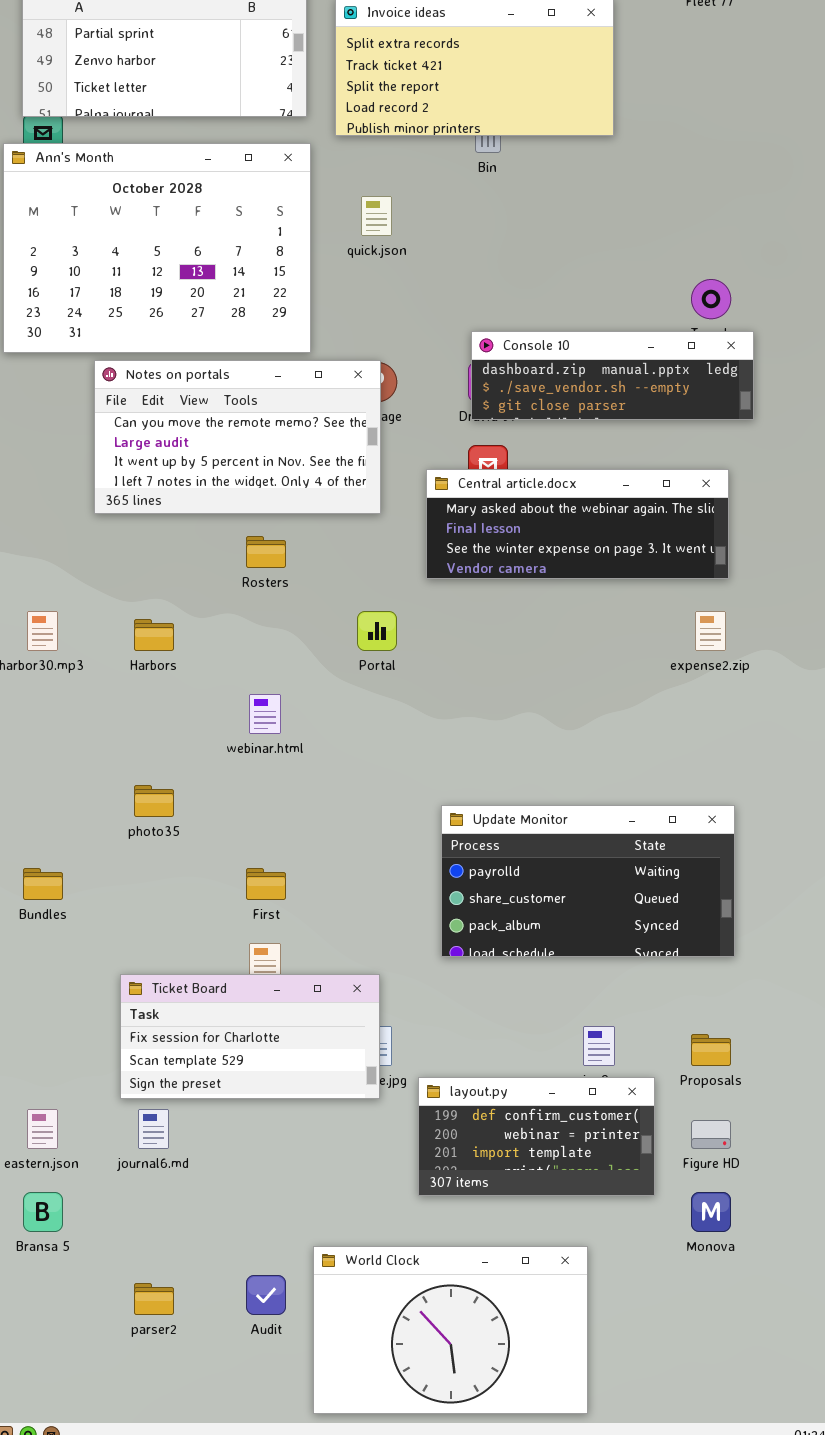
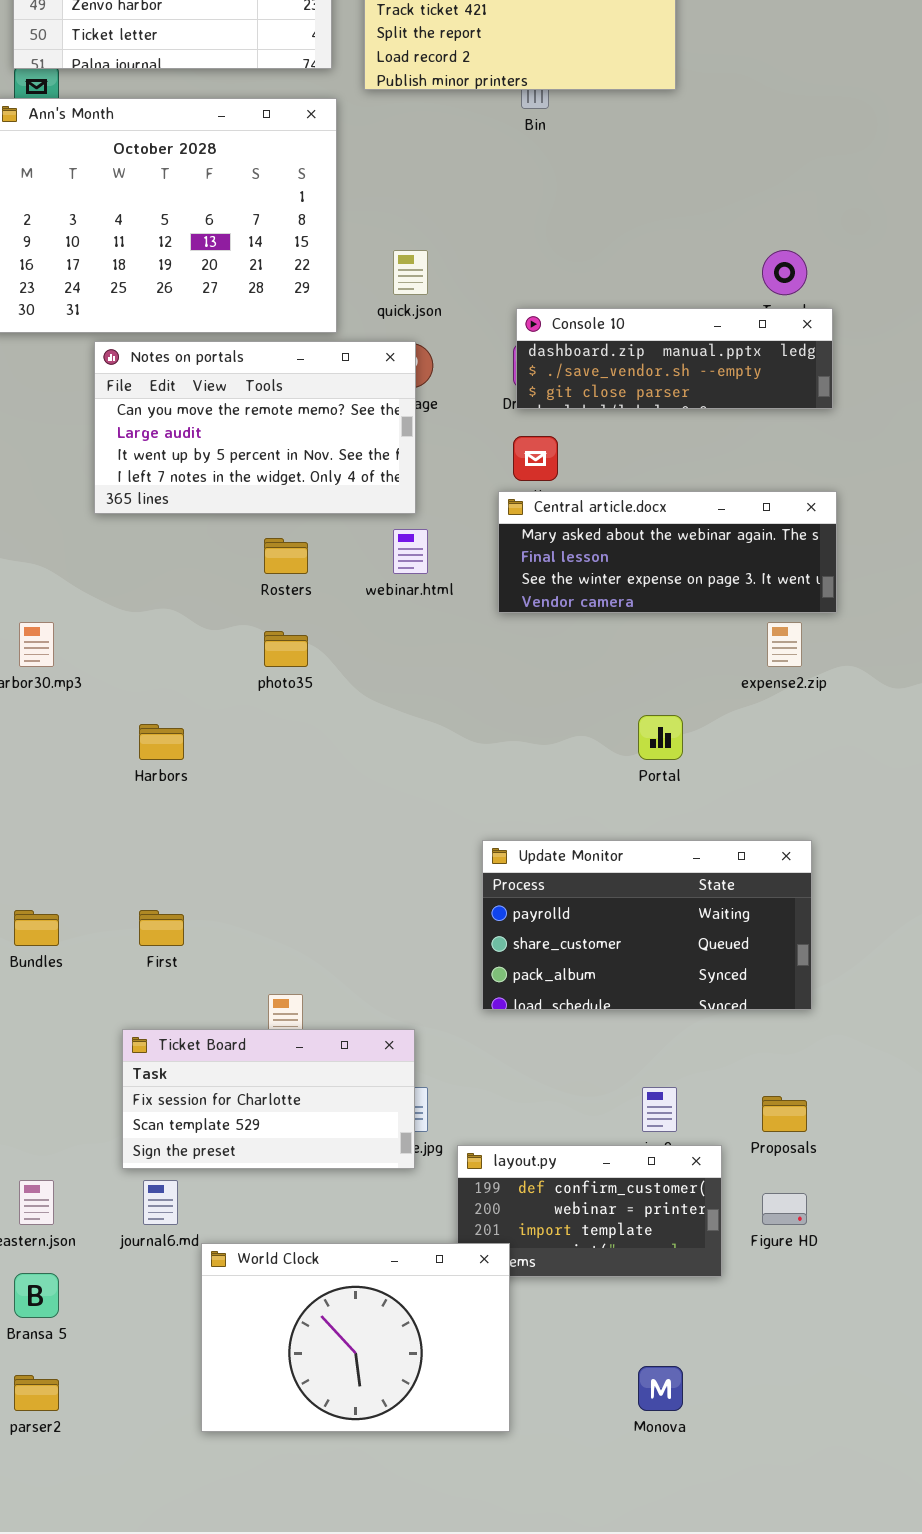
quick.json: [361,196,392,236] -> [393,250,428,295], moved
Central article.docx: [426,469,729,579] -> [498,491,837,613], moved
Portal: [357,611,397,651] -> [638,715,683,760], moved
Harbors: [134,619,174,651] -> [139,724,184,760], moved
webinar.html: [249,694,281,734] -> [393,529,428,574], moved
photo35: [134,785,174,817] -> [264,631,308,667], moved
First: [246,868,286,900] -> [139,910,184,946], moved
Monova: [691,1192,731,1232] -> [638,1366,683,1411], moved
World Clock: [313,1246,588,1414] -> [201,1243,510,1432], moved
parser2: [134,1283,174,1315] -> [14,1375,59,1411], moved

